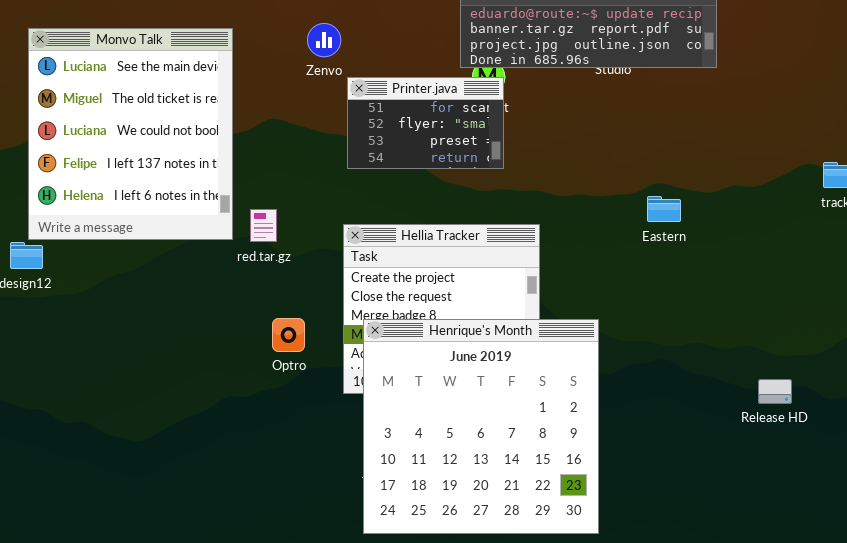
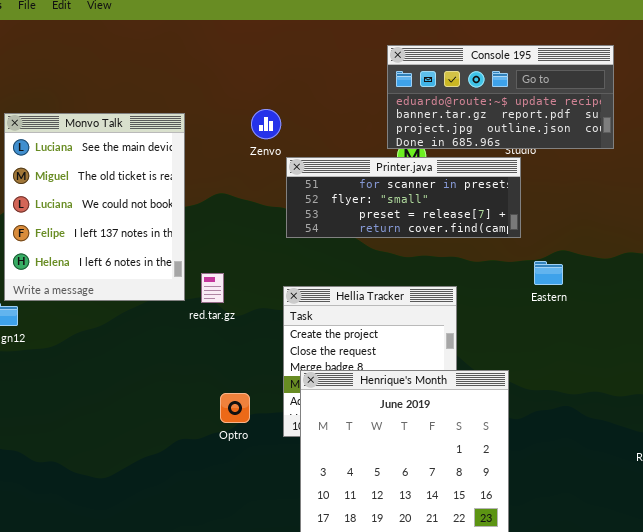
Printer.java: [347,77,504,169] -> [286,157,521,238], resized
Eastern: [647,196,681,222] -> [534,261,563,285], moved
Optro: [272,318,305,352] -> [220,393,250,423], moved

